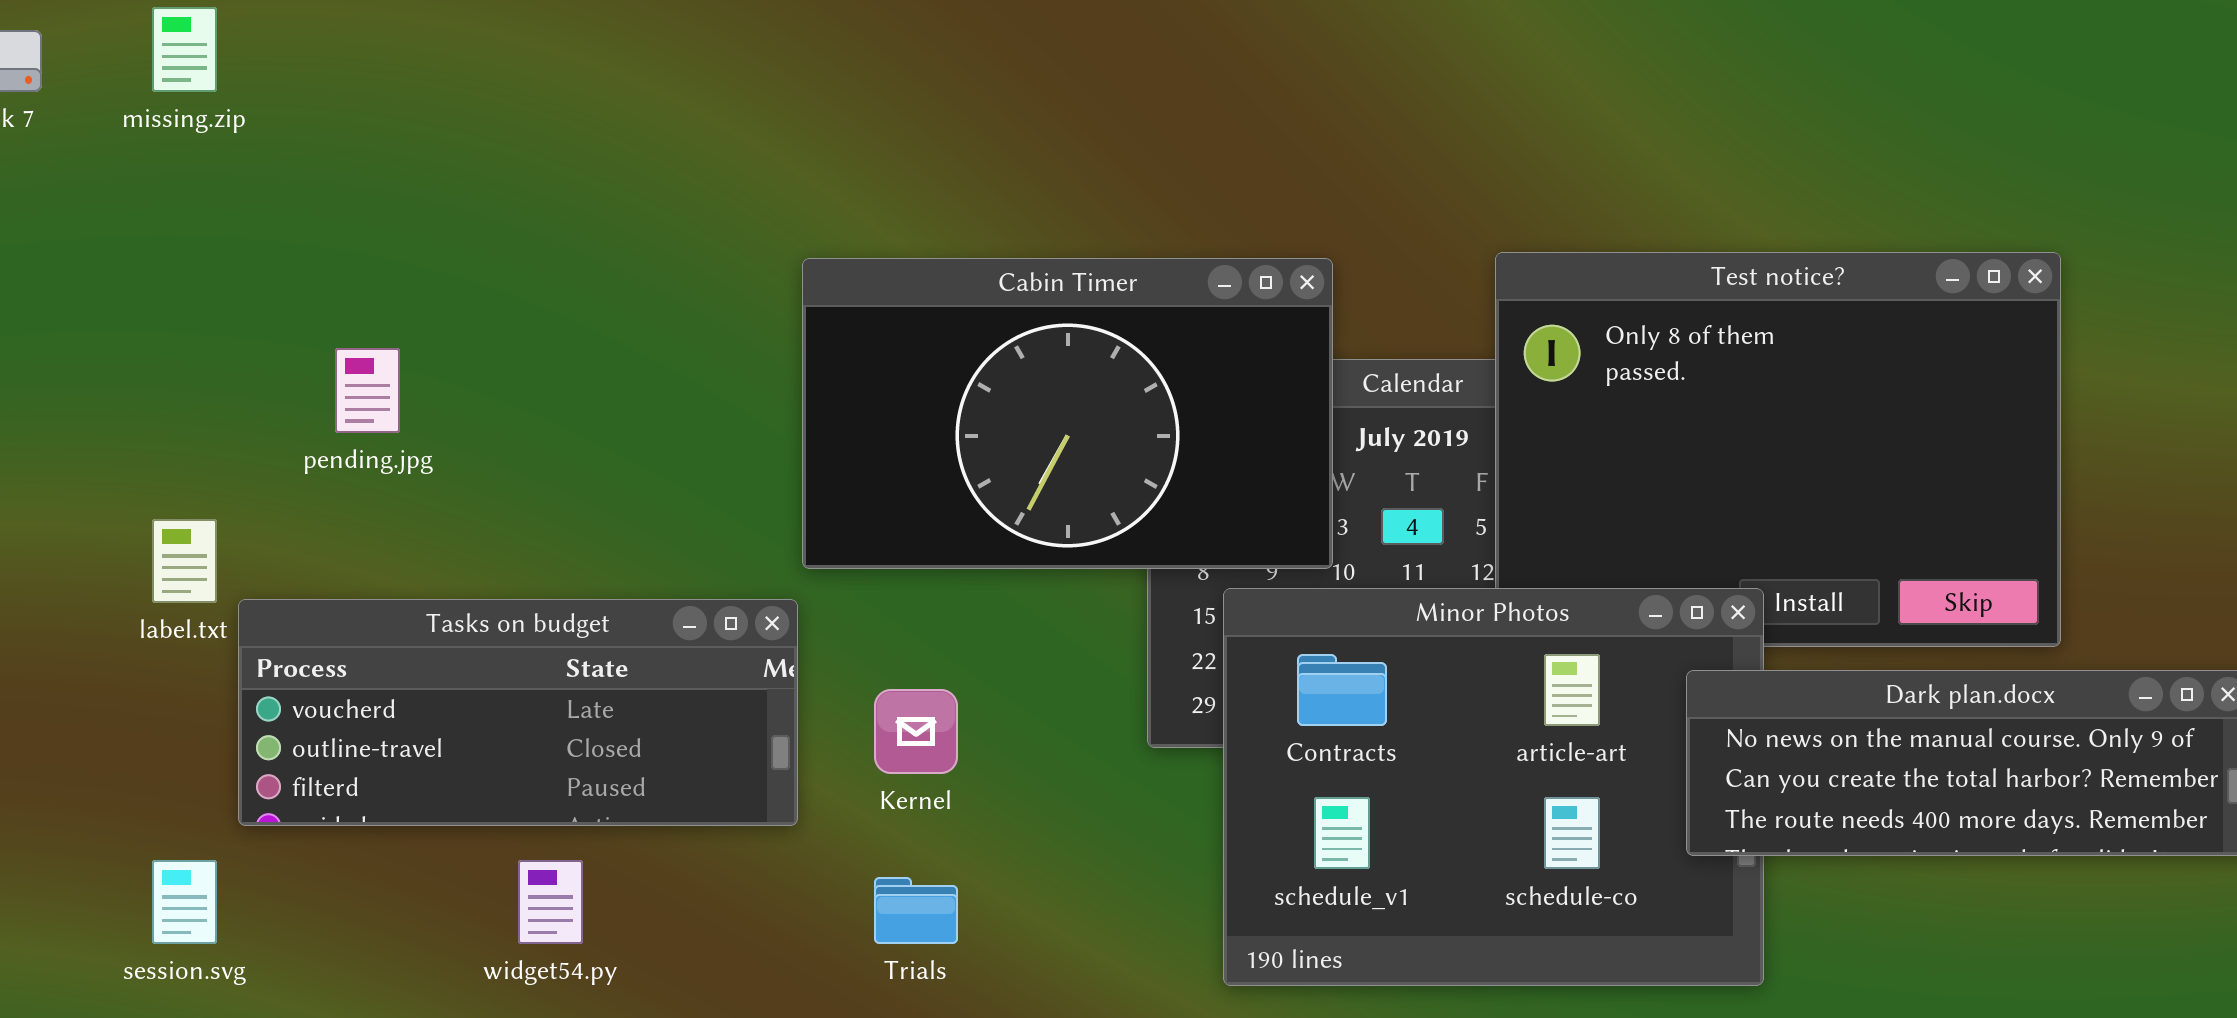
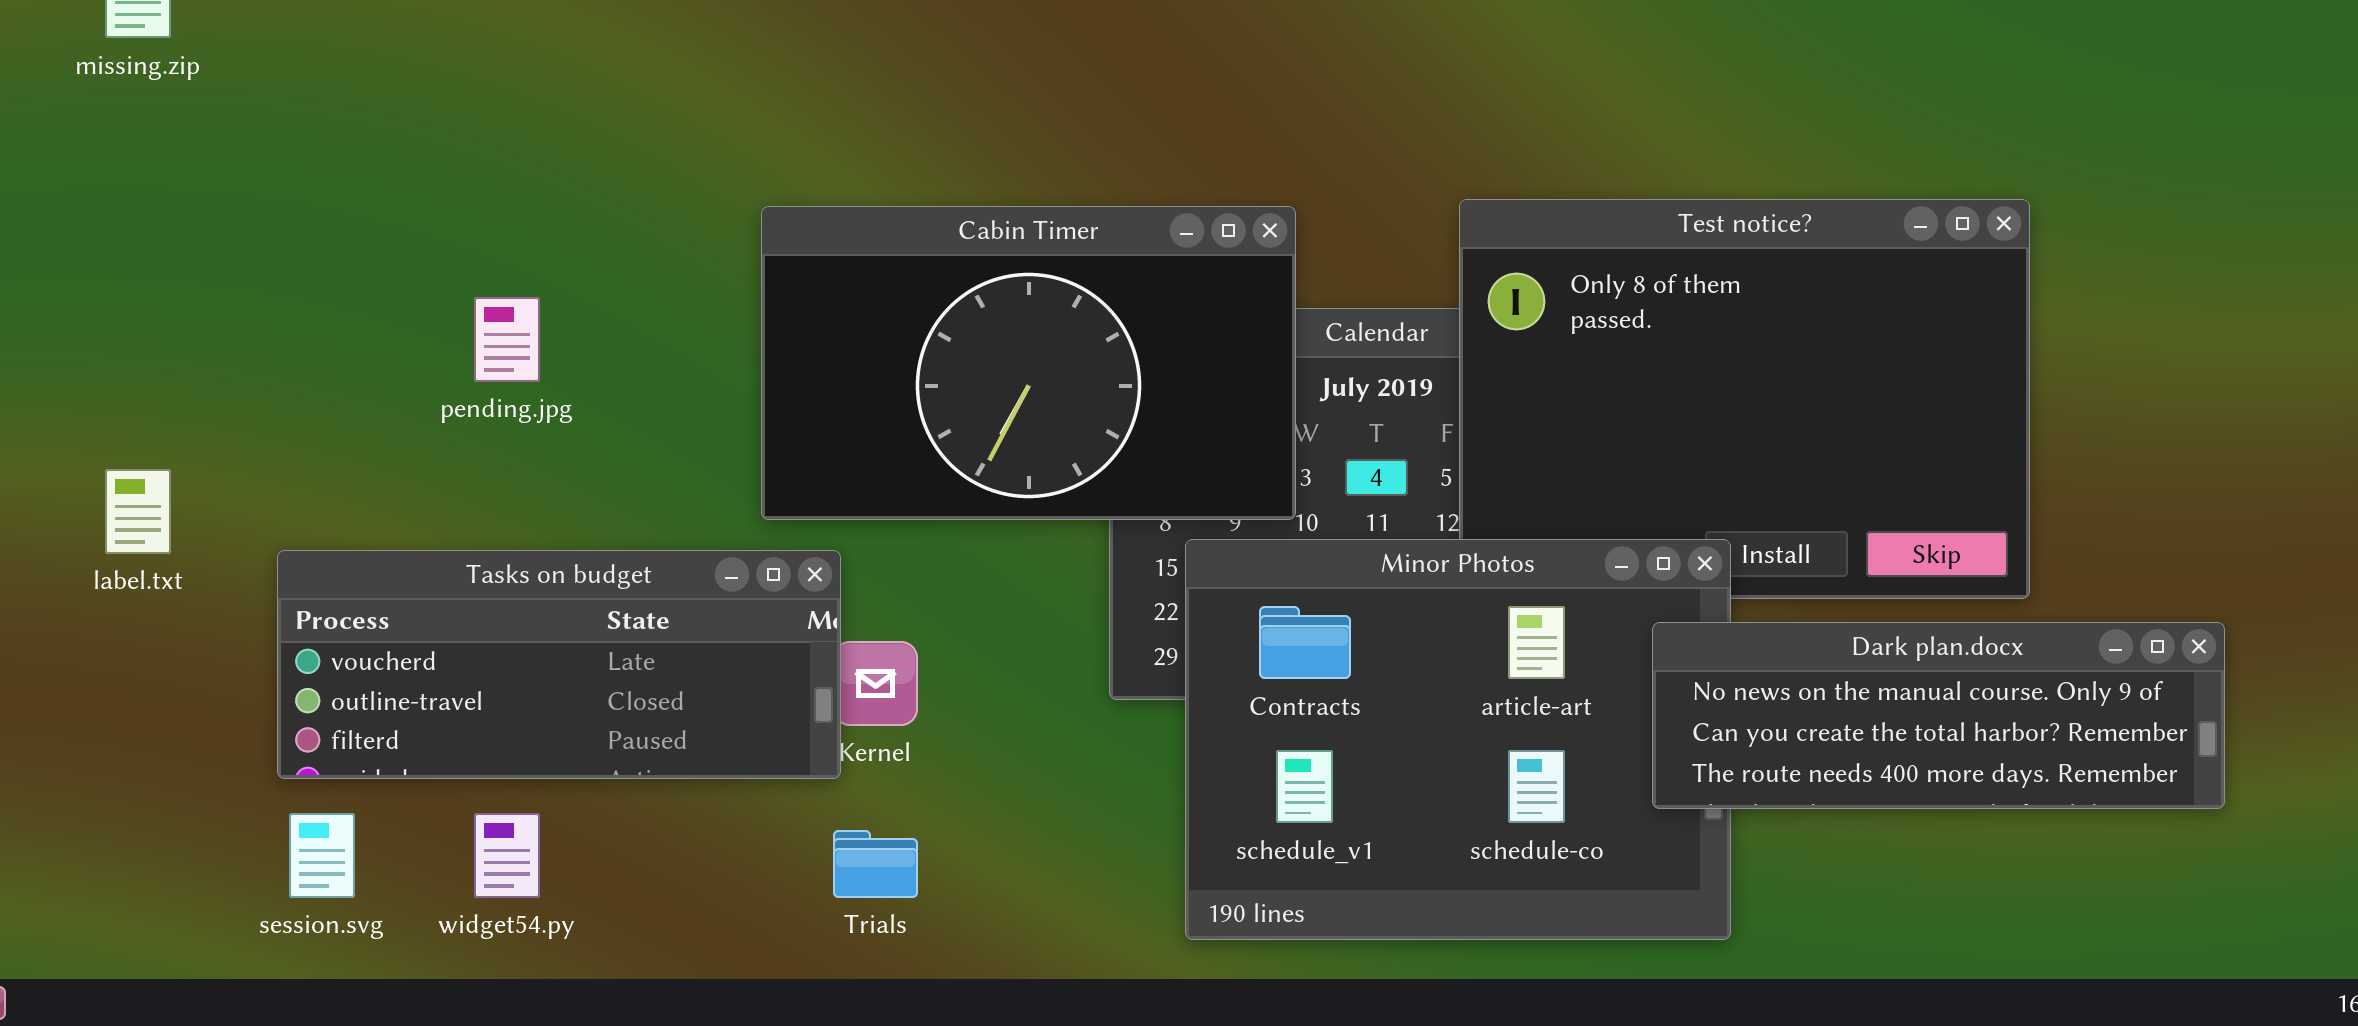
pending.jpg: [335,348,400,433] -> [474,297,540,382], moved
Tasks on budget: [238,599,798,826] -> [277,550,841,779], moved
session.svg: [152,860,217,944] -> [289,813,355,898], moved

